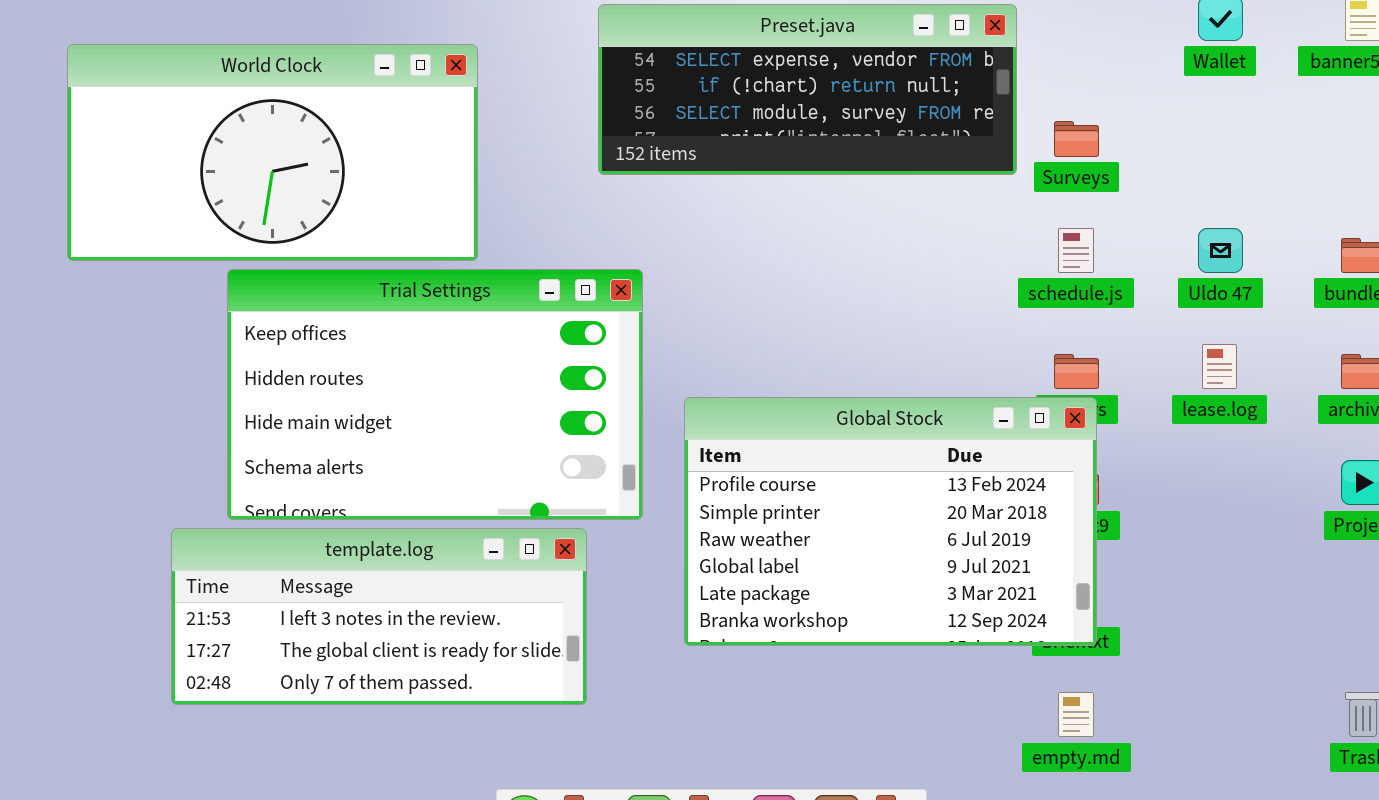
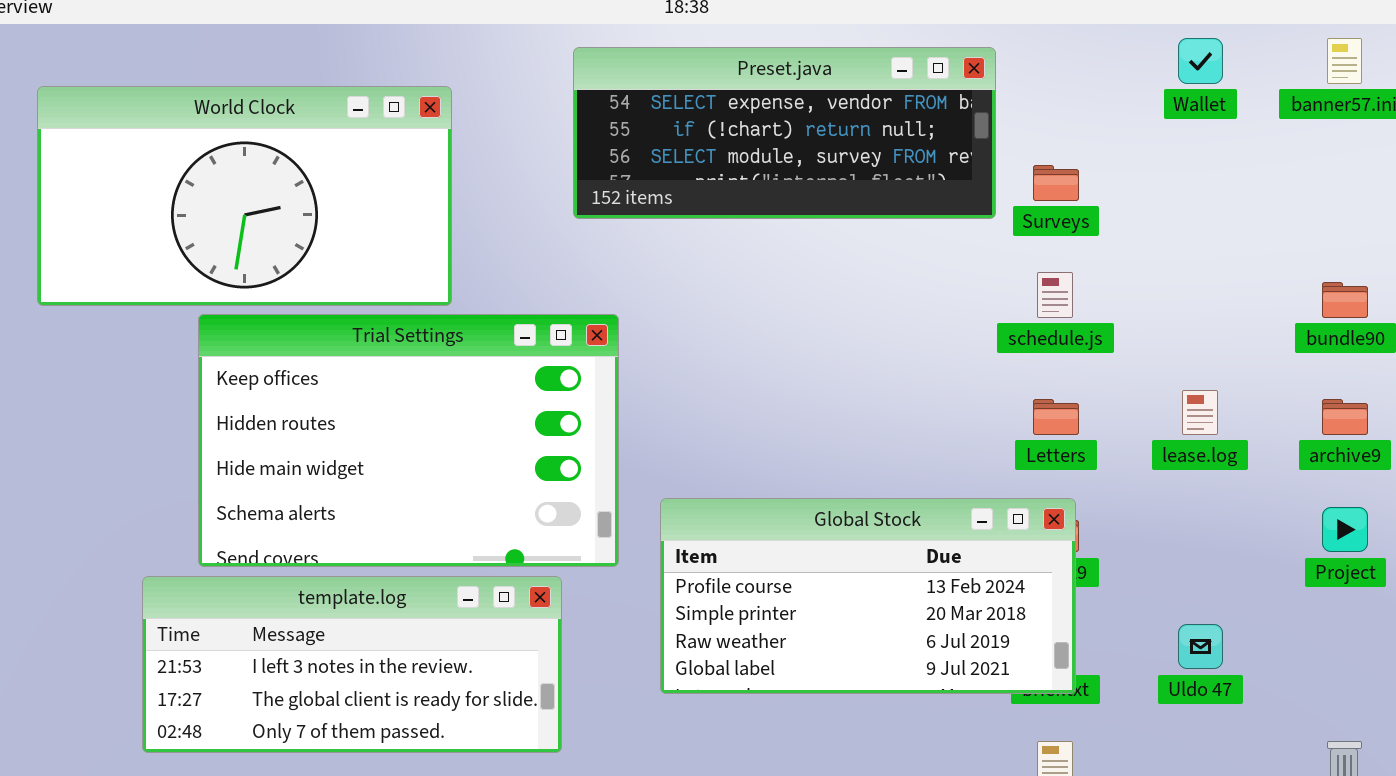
Uldo 47: [1198,228,1243,273] -> [1178,624,1223,669], moved
Global Stock: [684,397,1097,646] -> [660,498,1076,694], resized

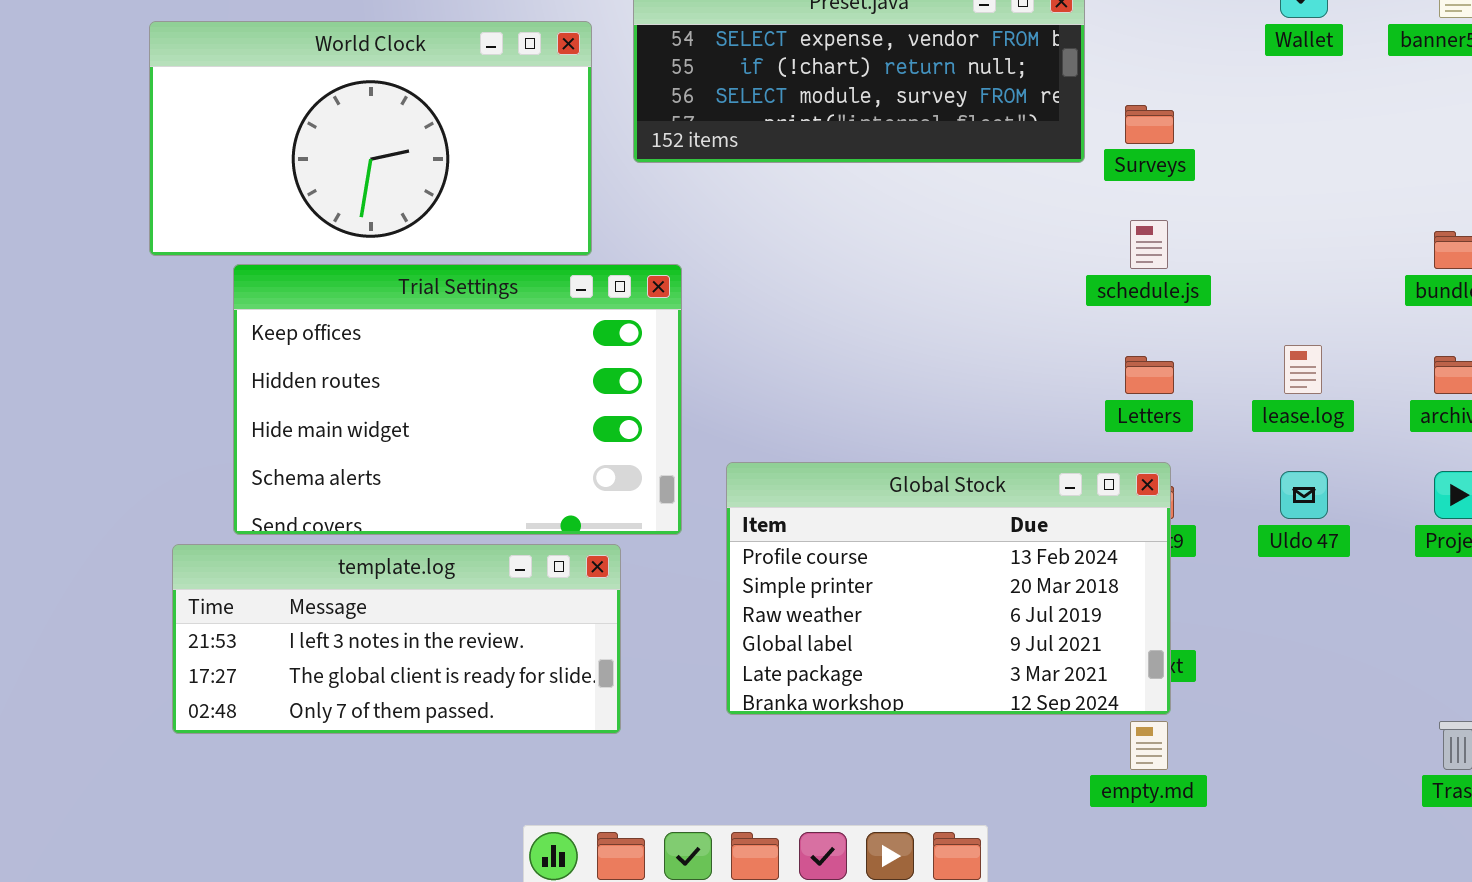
World Clock: [37,86,452,306] -> [149,21,592,256], moved
Global Stock: [660,498,1076,694] -> [726,462,1171,715], resized
Uldo 47: [1178,624,1223,669] -> [1280,471,1328,519], moved

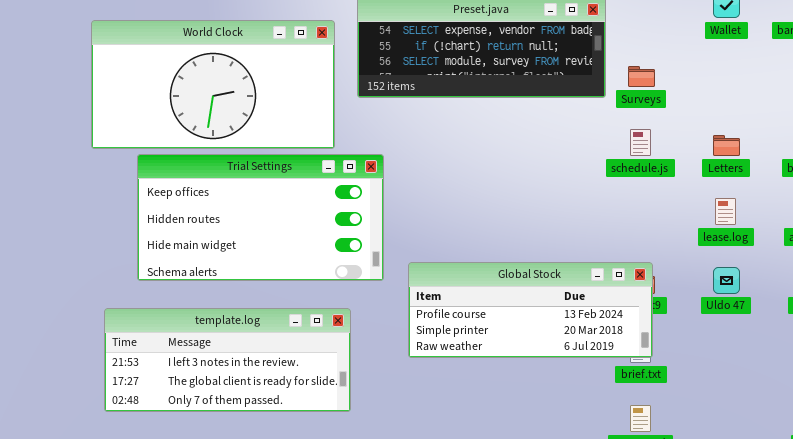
Trial Settings: [233,264,682,535] -> [137,154,384,281], resized
Letters: [1125,356,1174,394] -> [713,135,740,156], moved
Global Stock: [726,462,1171,715] -> [408,262,653,358], resized

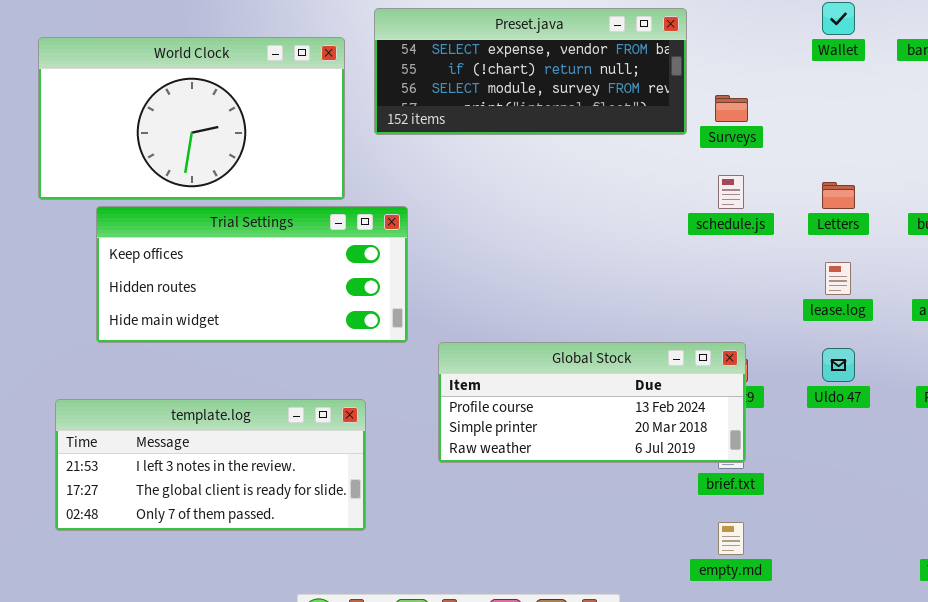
Trial Settings: [137,154,384,281] -> [96,206,408,343], resized

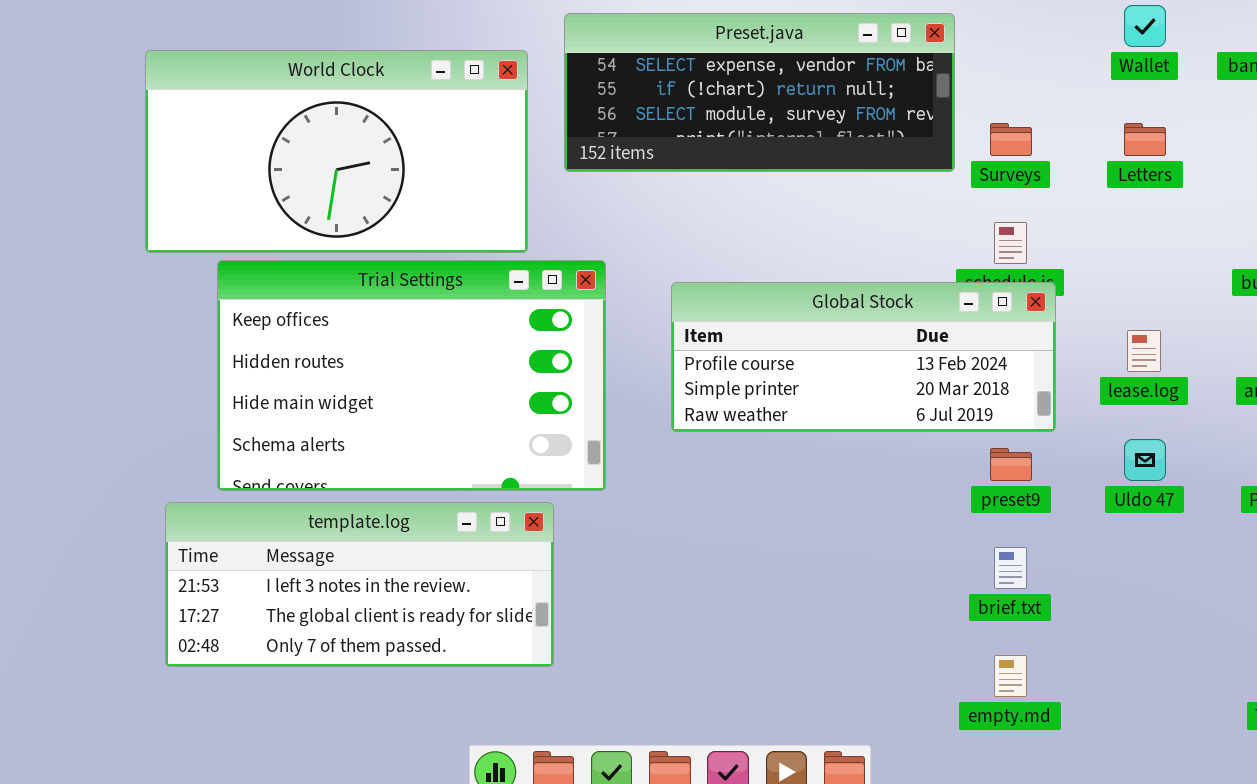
Letters: [822,182,855,209] -> [1124,123,1166,156], moved
Trial Settings: [96,206,408,343] -> [217,260,606,491], resized
Global Stock: [438,342,746,463] -> [671,282,1056,432], moved

